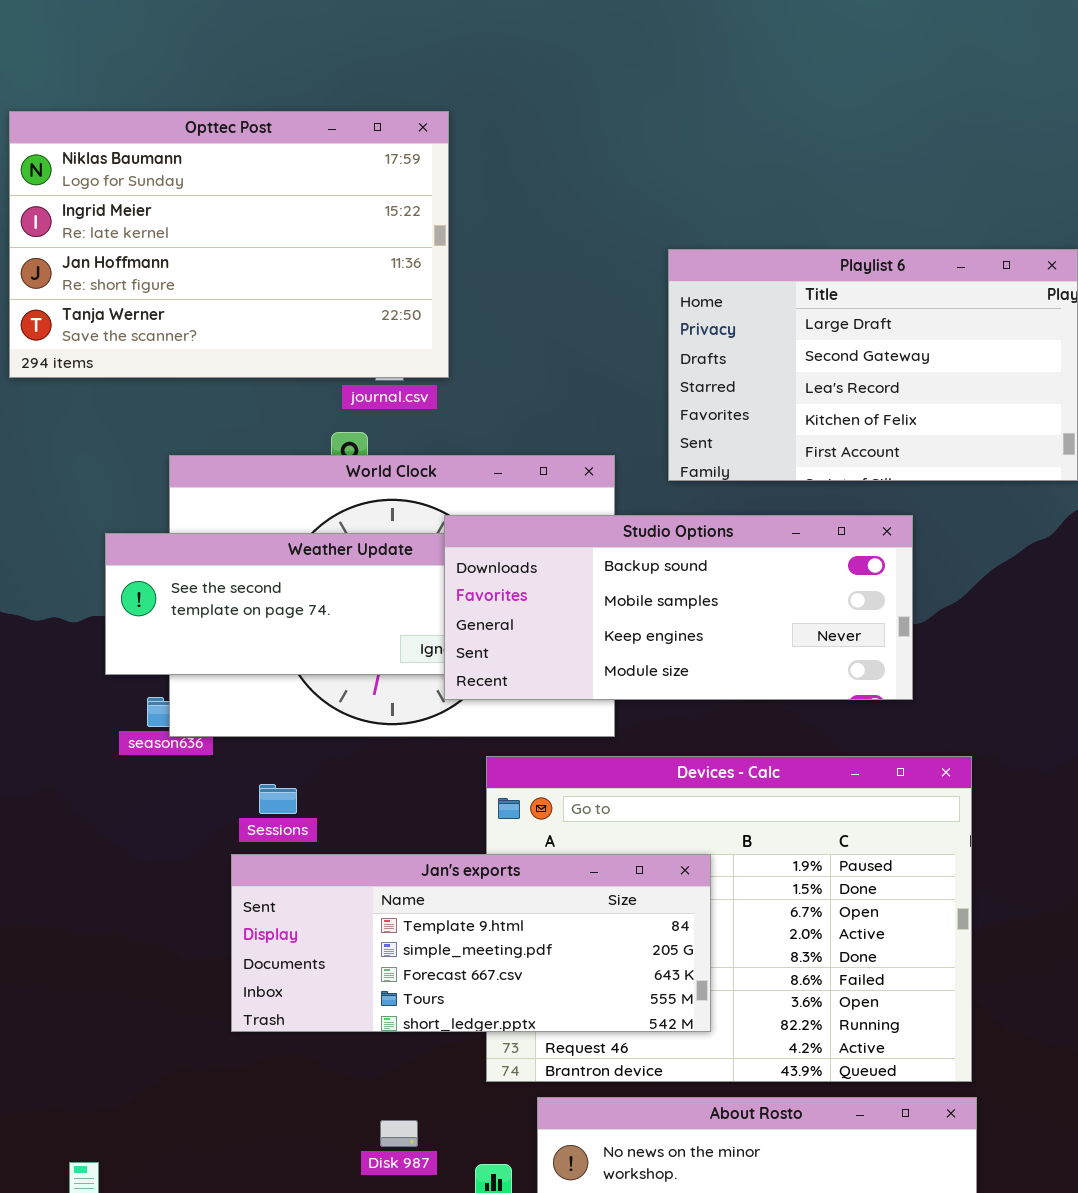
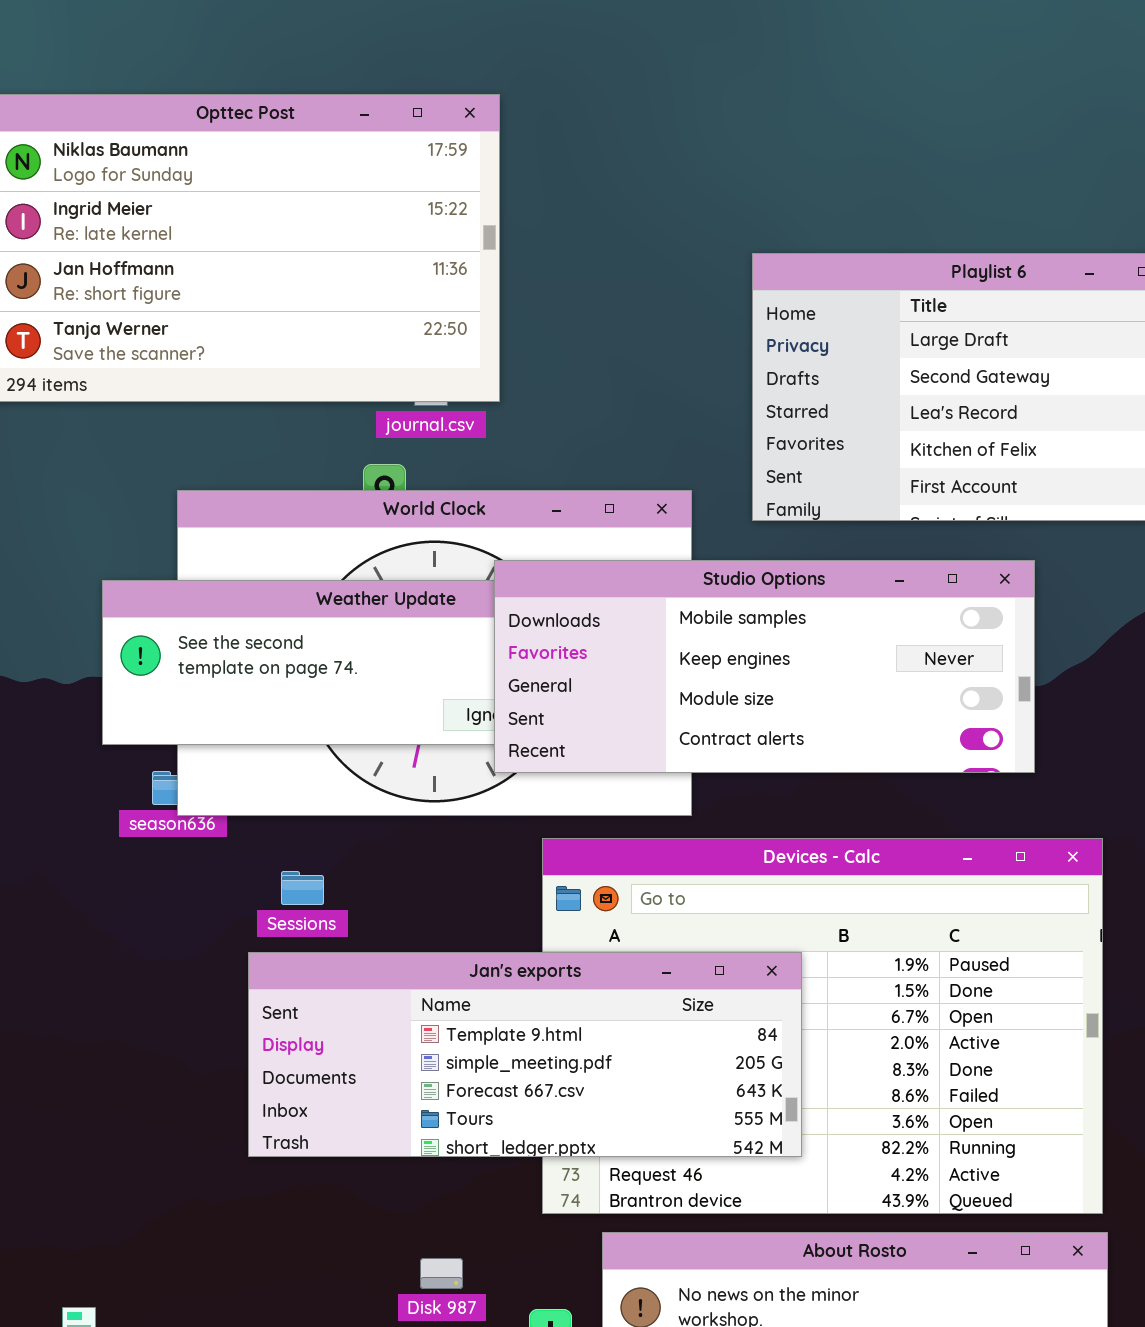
Studio Options: [444,515,913,700] -> [494,560,1035,773], scrolled down 1 row

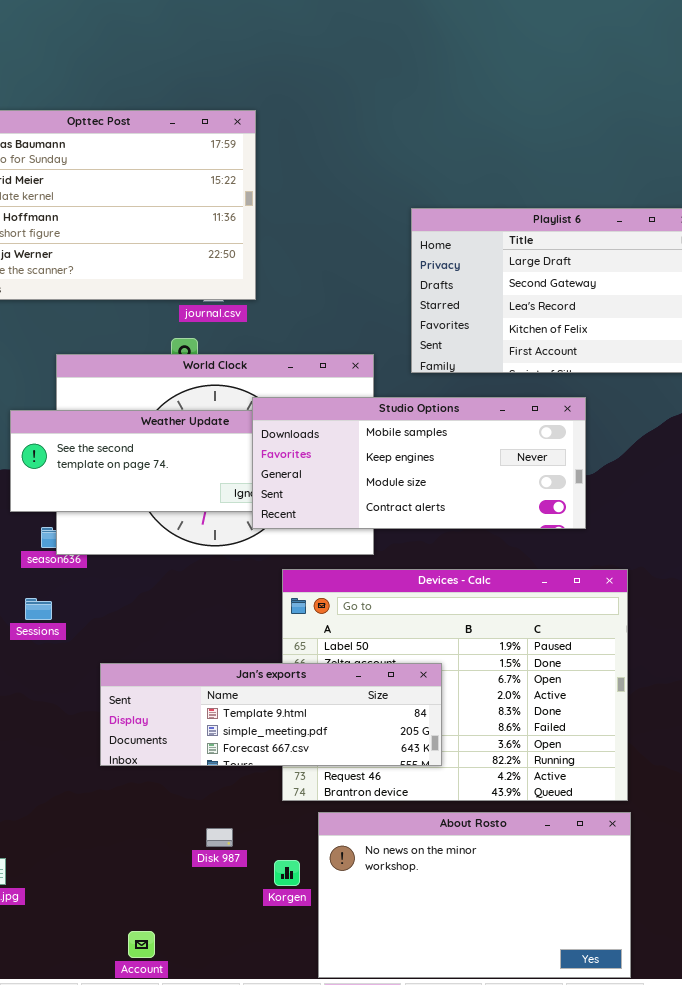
Sessions: [281,871,324,905] -> [25,598,52,620], moved
Jan's exports: [248,952,802,1157] -> [100,663,442,766], resized

